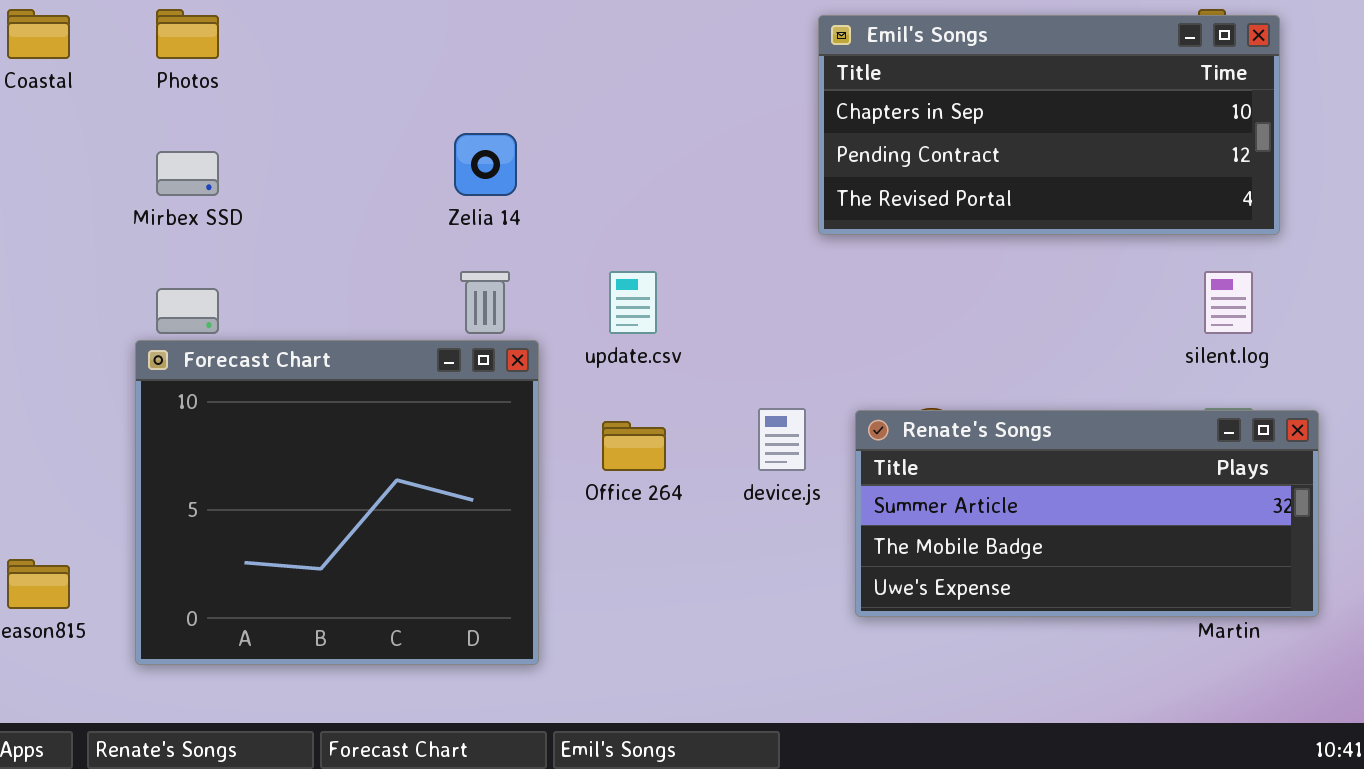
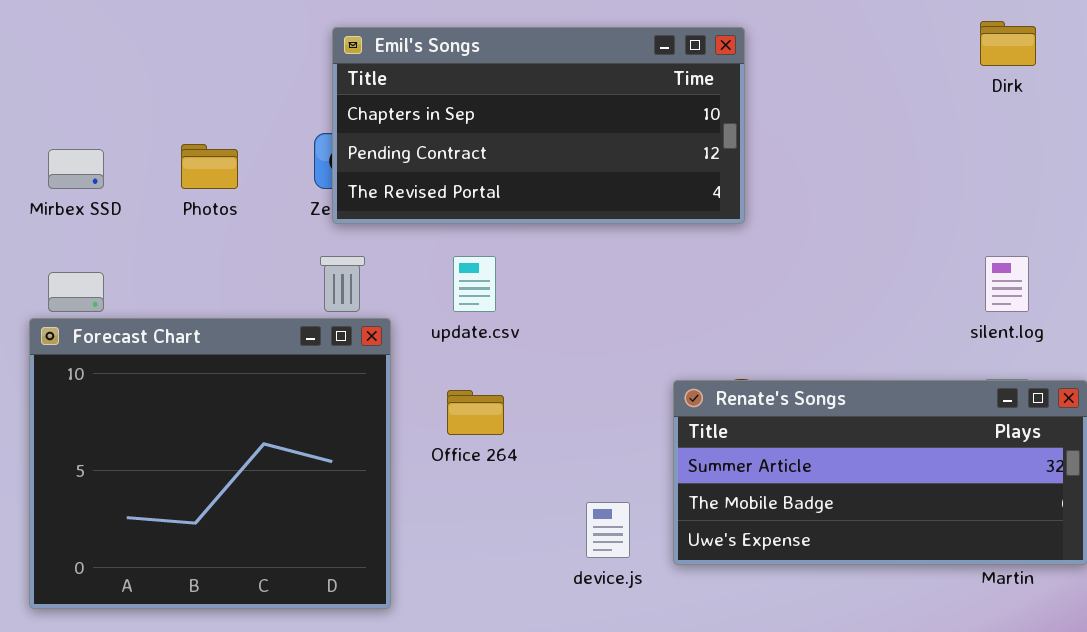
Photos: [156,9,219,59] -> [181,144,238,189], moved
Emil's Songs: [818,15,1280,235] -> [332,27,745,224], moved
device.js: [758,408,806,471] -> [586,502,630,558], moved

